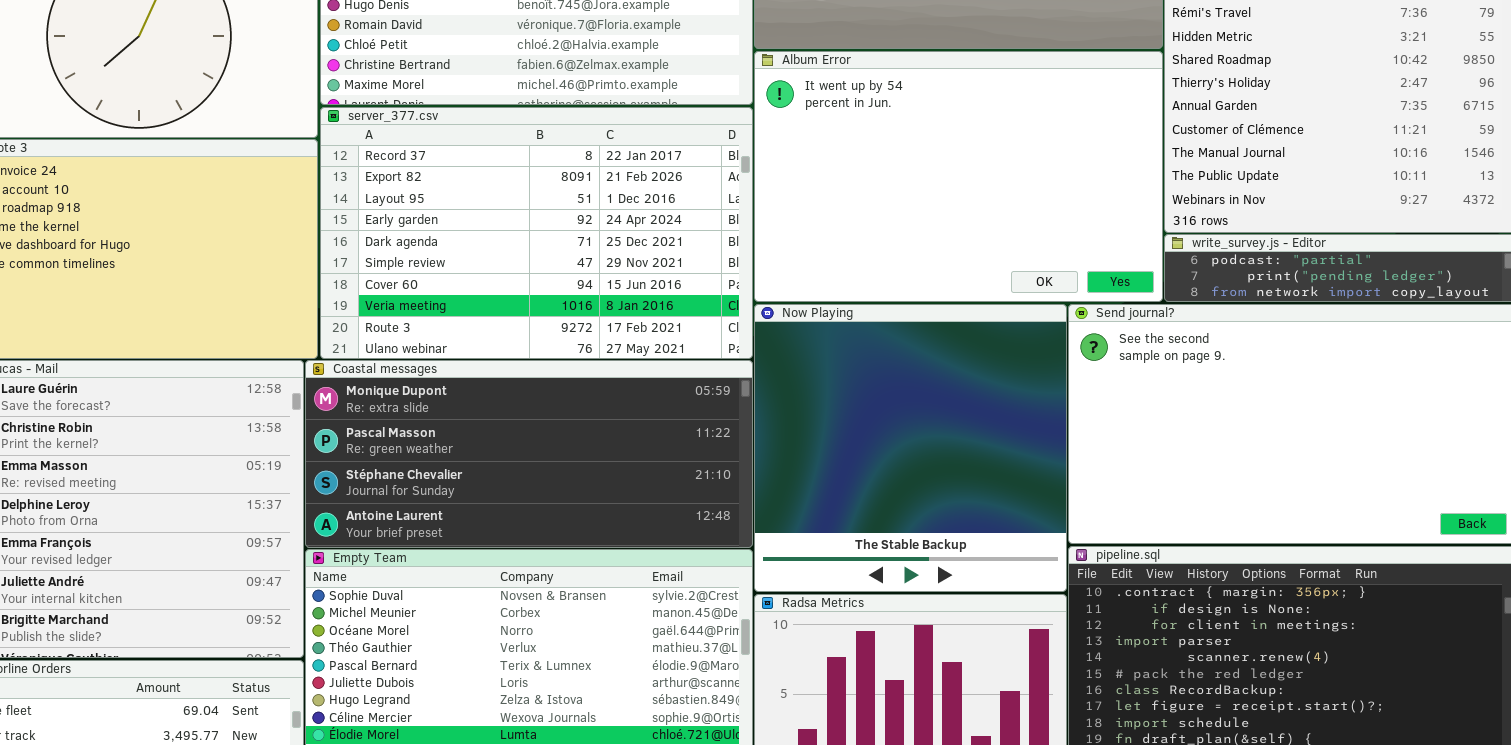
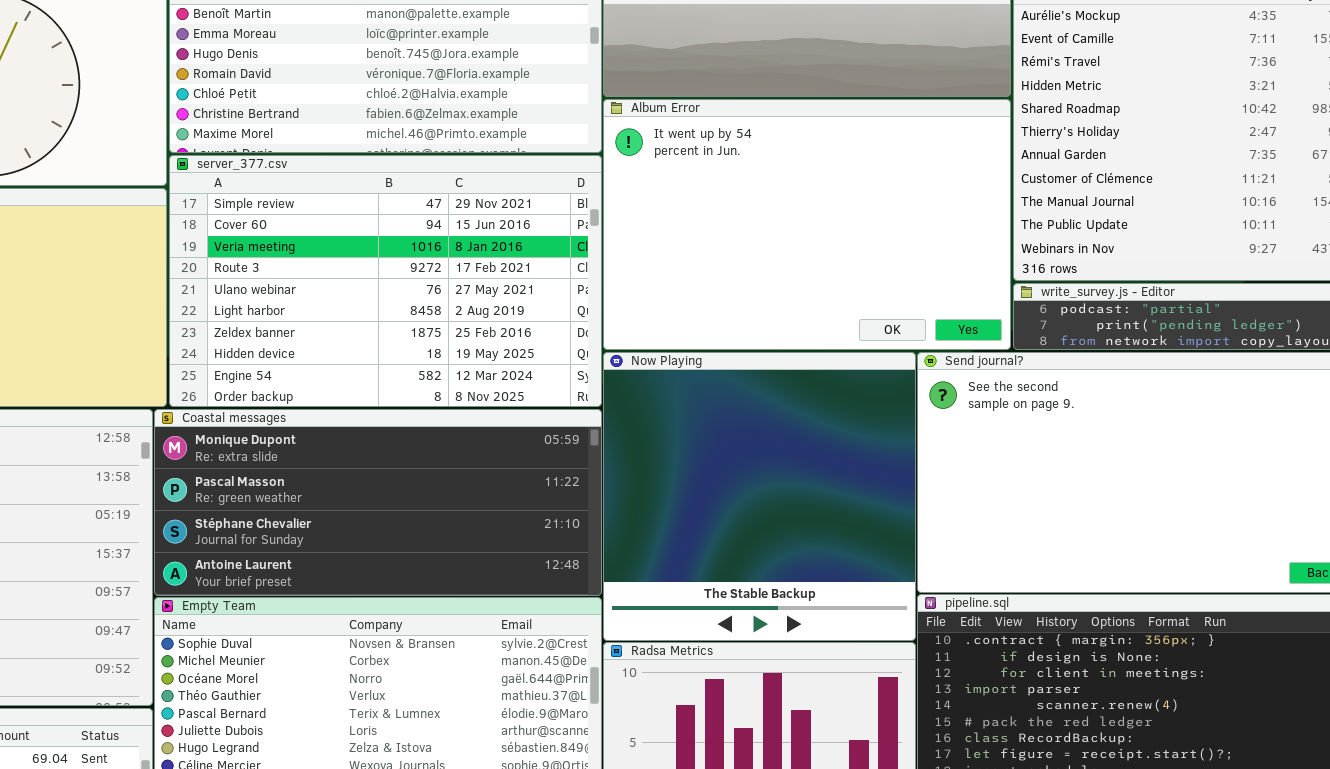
server_377.csv: [320,107,753,359] -> [169,155,602,407], scrolled down 5 rows

